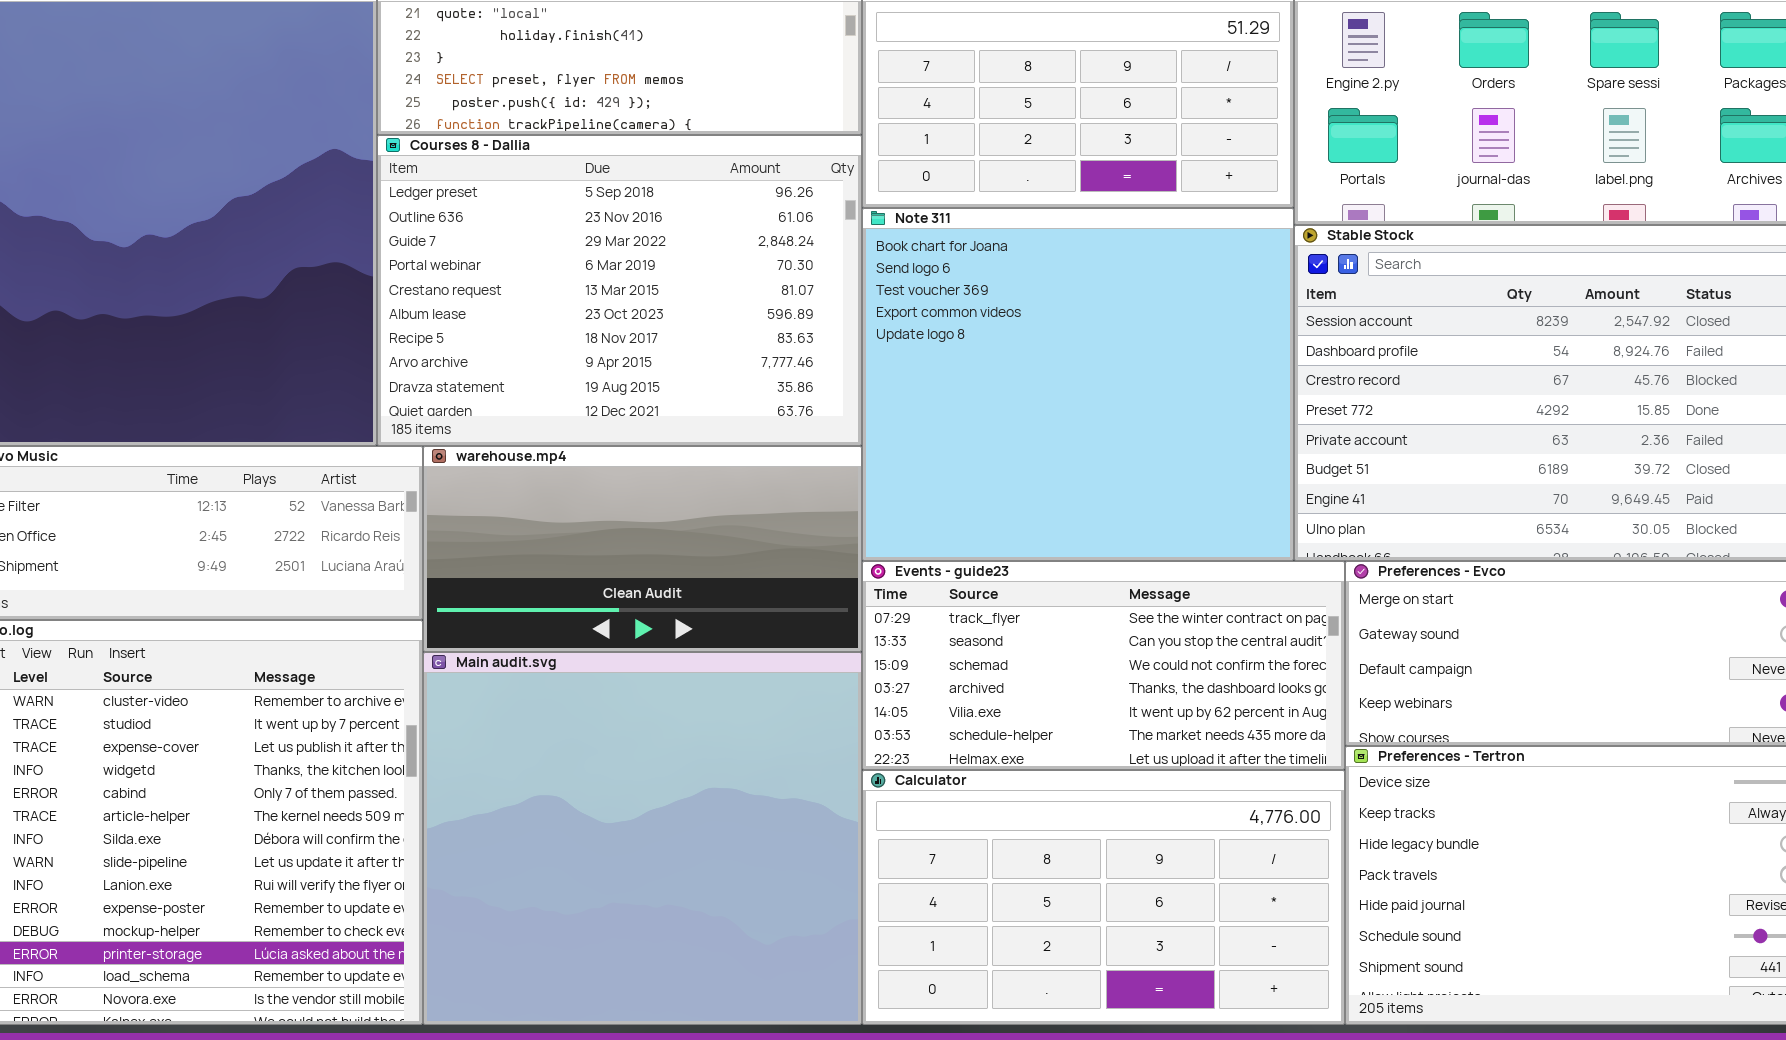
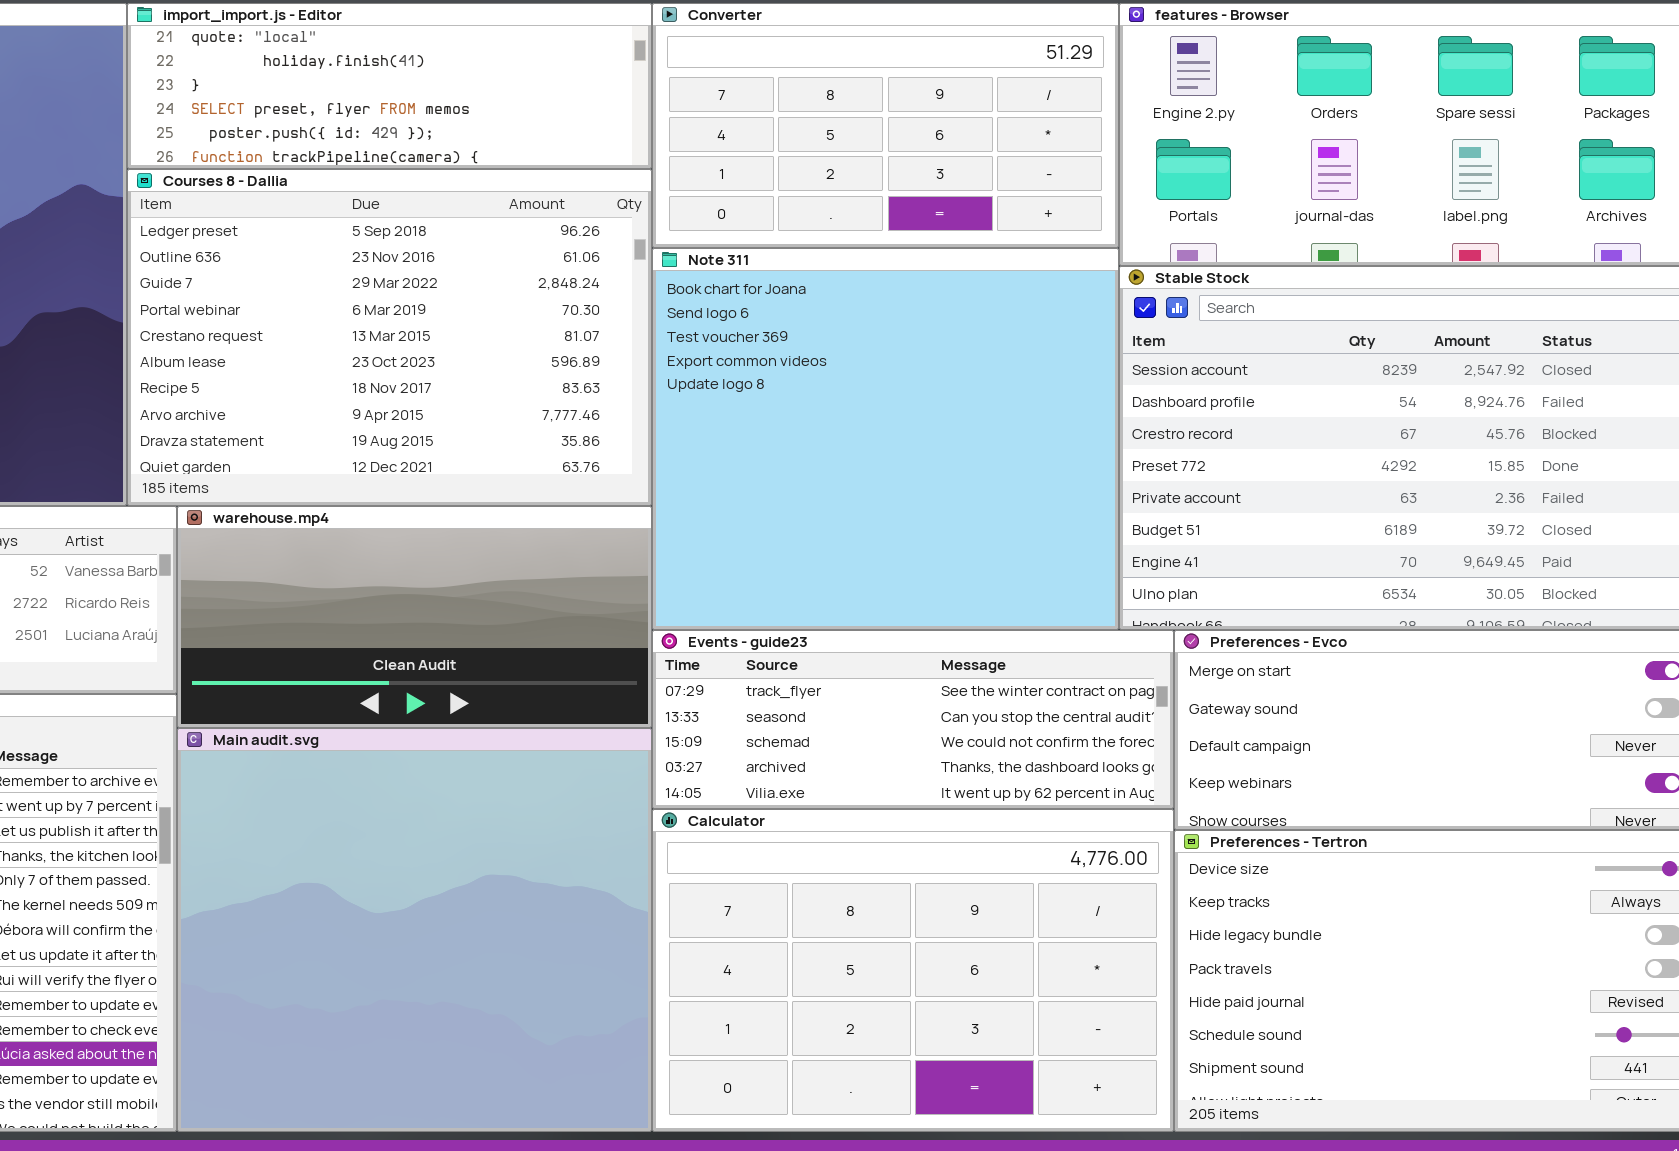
Events - guide23: [862,561,1345,770] -> [652,630,1174,809], resized
Calculator: [862,770,1345,1025] -> [652,809,1174,1132], resized

